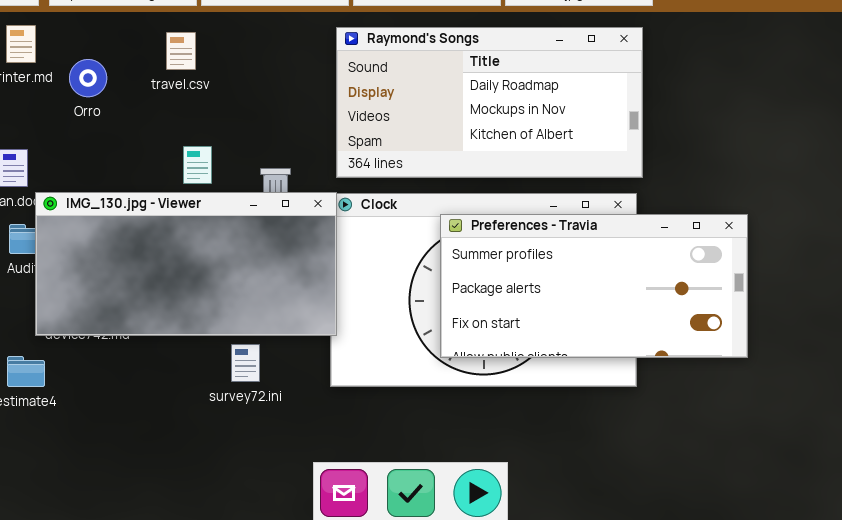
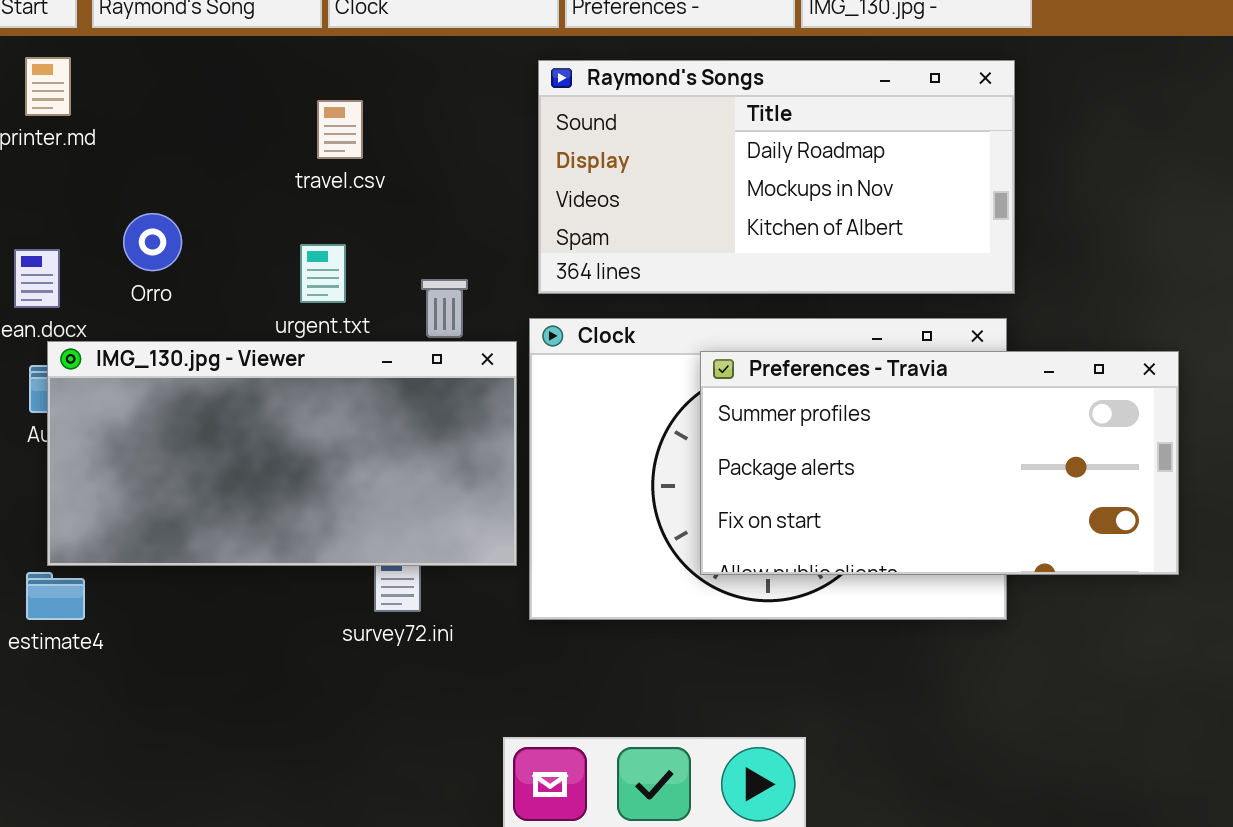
travel.csv: [166,32,196,70] -> [317,100,363,159], moved
Orro: [69,59,107,97] -> [123,213,182,271], moved
IMG_130.jpg - Viewer: [35,192,337,336] -> [47,341,517,566], moved

